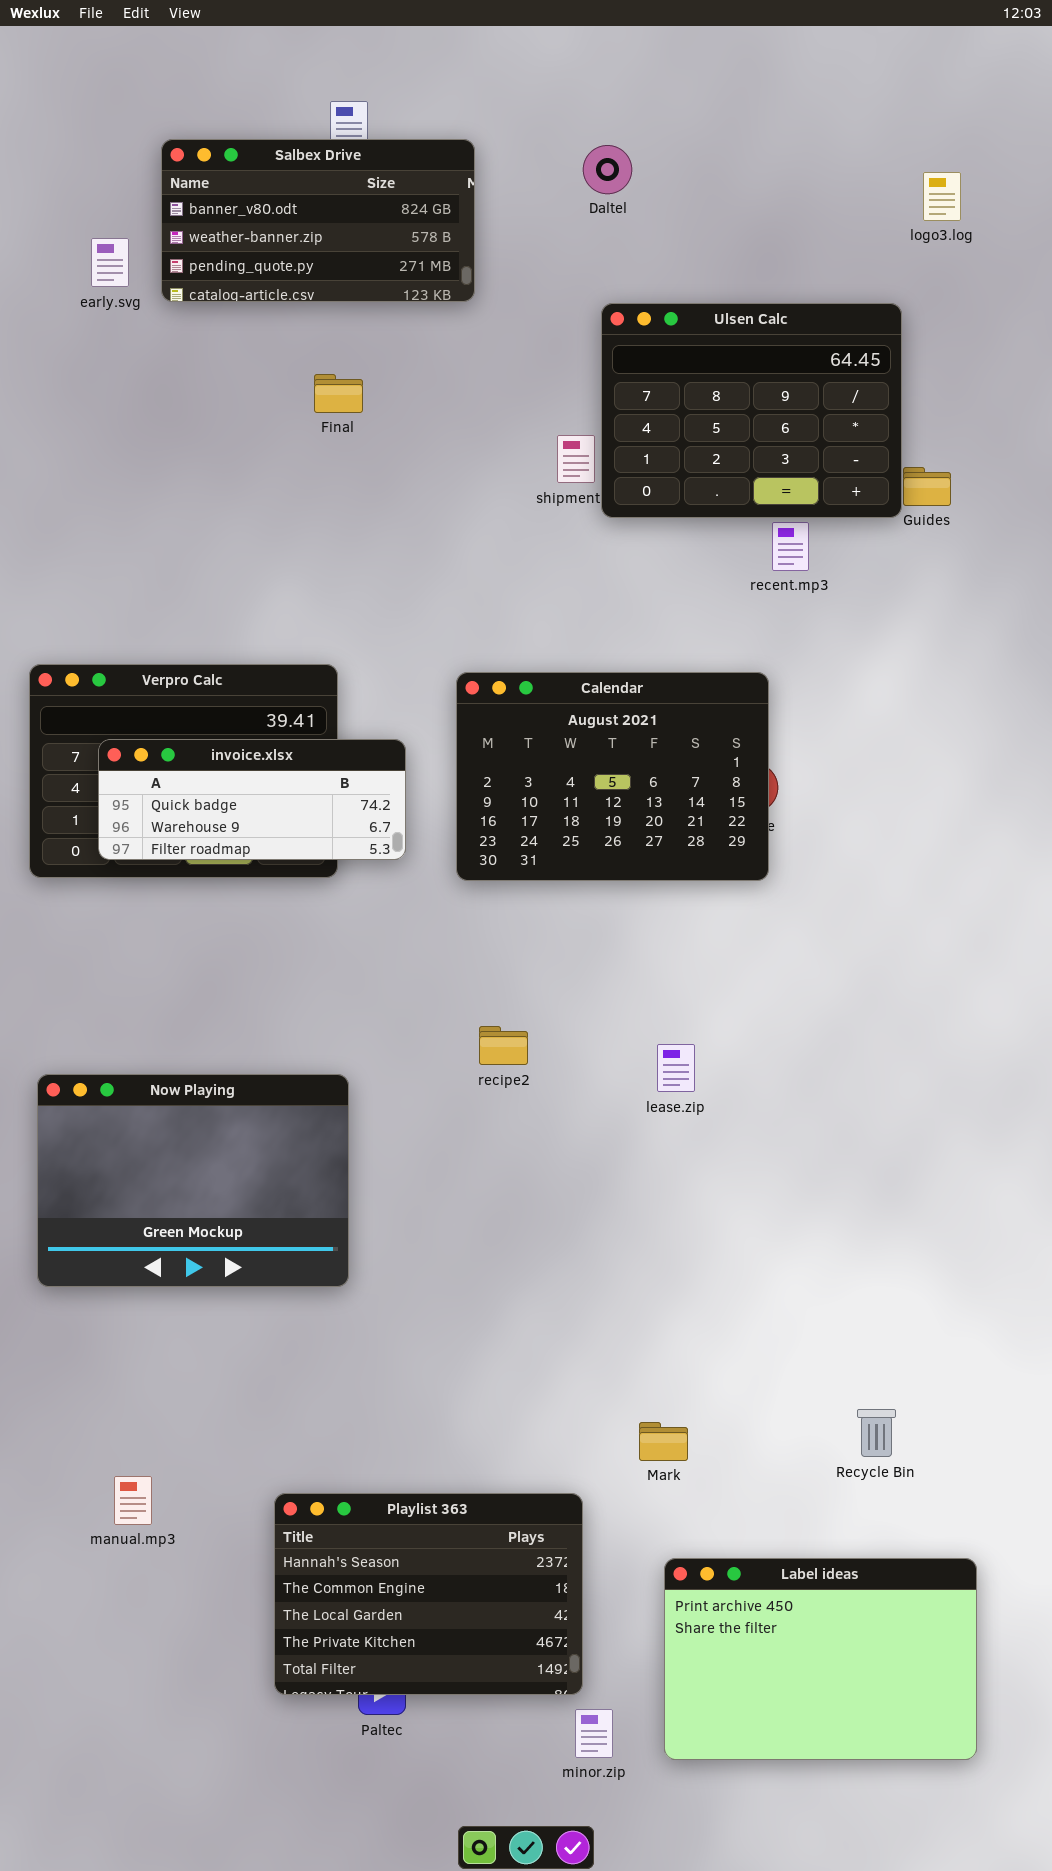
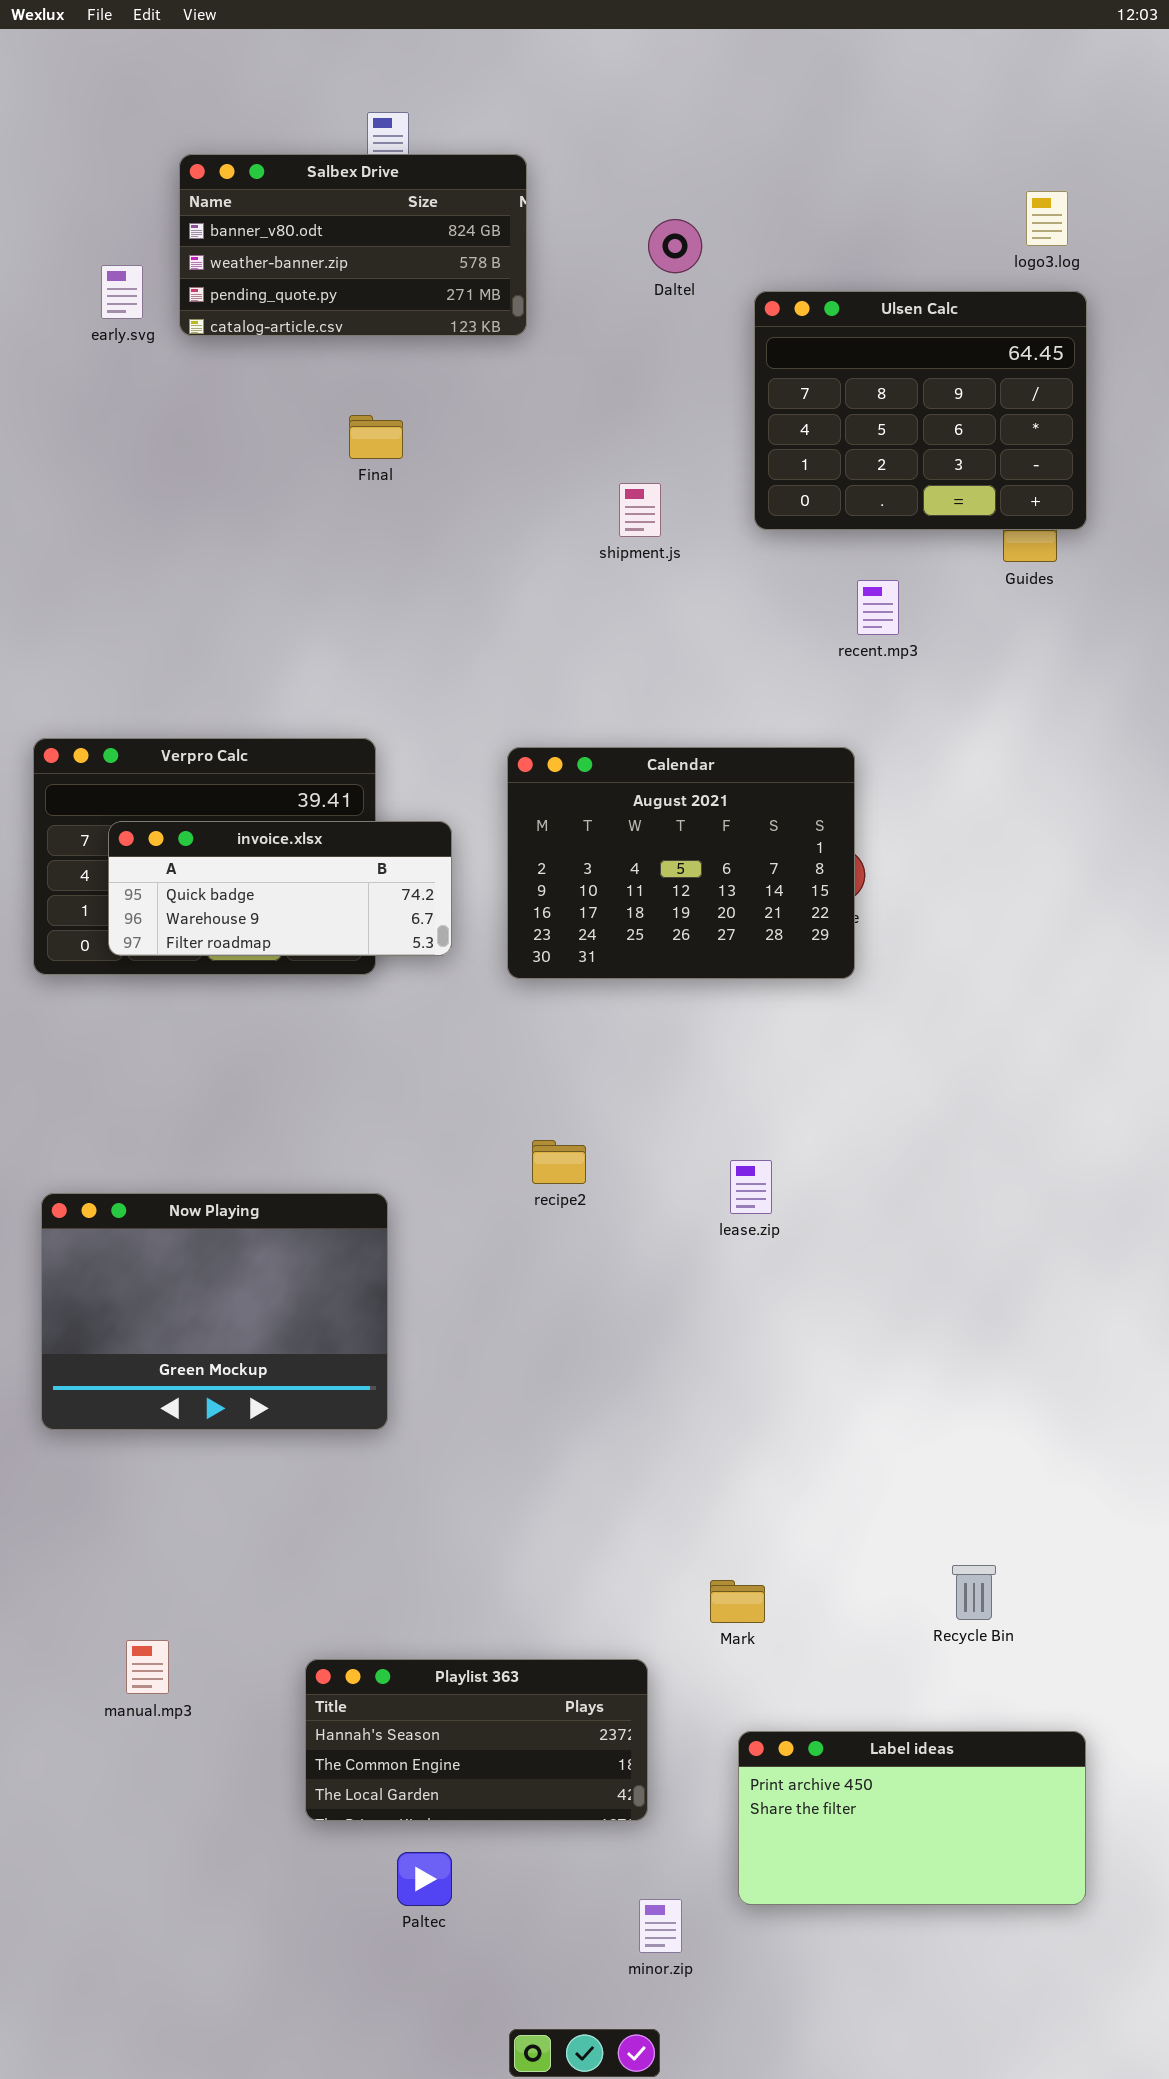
Daltel: [583,145,632,194] -> [648,219,702,273], moved
Ulsen Calc: [601,303,902,518] -> [754,291,1087,530], moved
Playlist 363: [274,1493,583,1695] -> [305,1659,648,1821], resized
Label ideas: [664,1558,977,1760] -> [738,1731,1086,1905], resized

